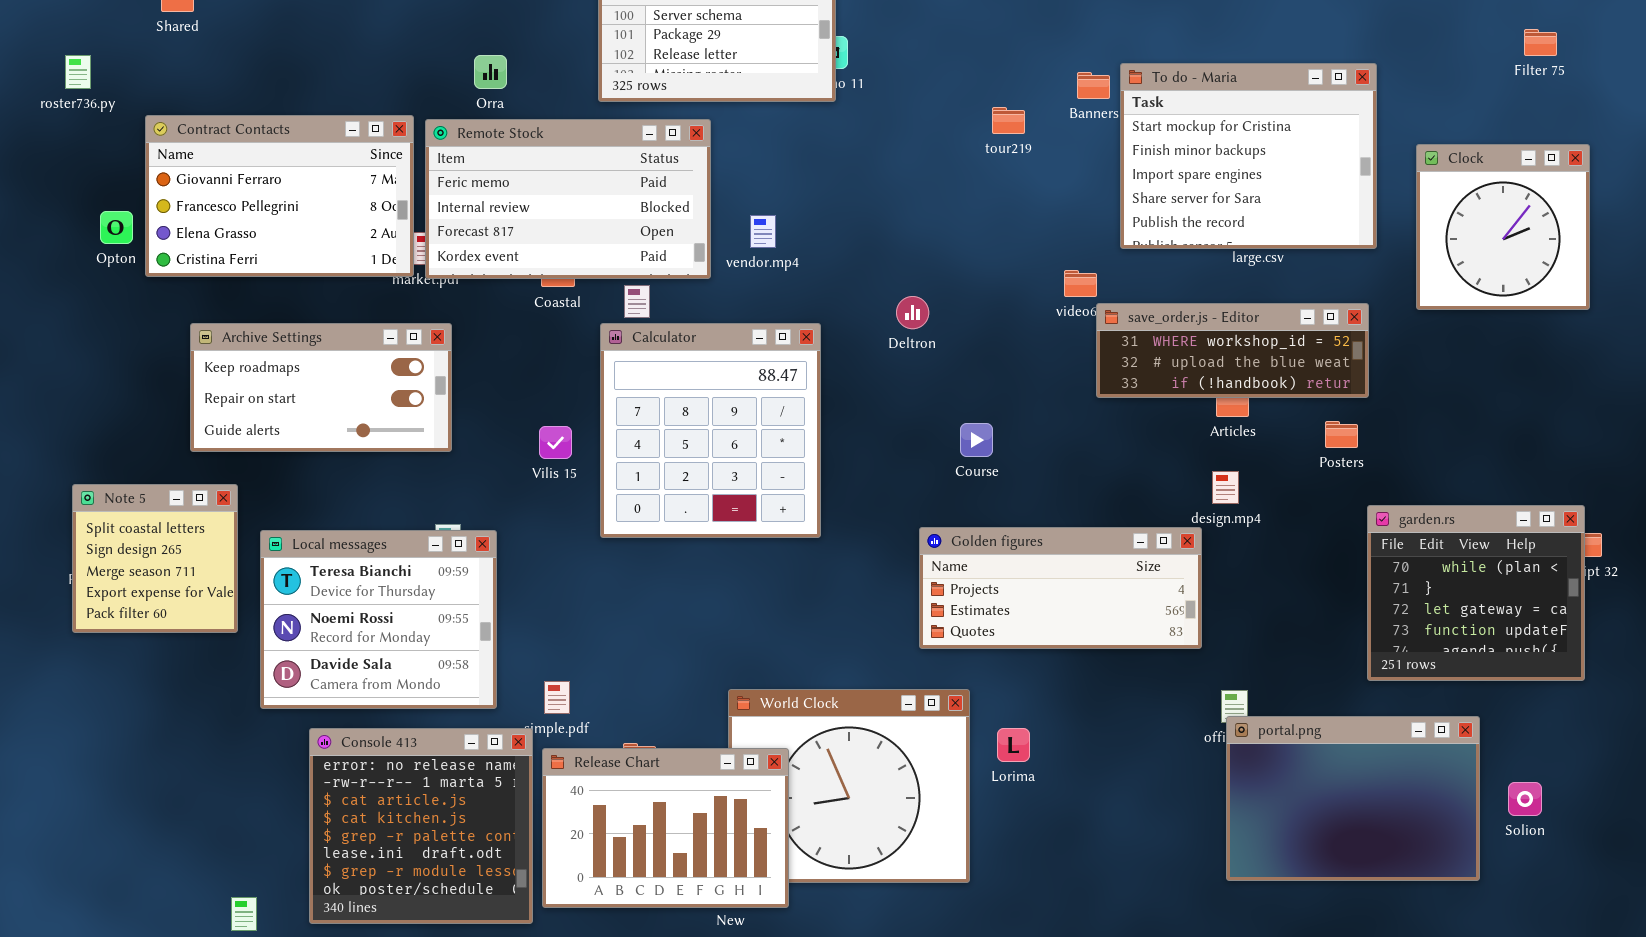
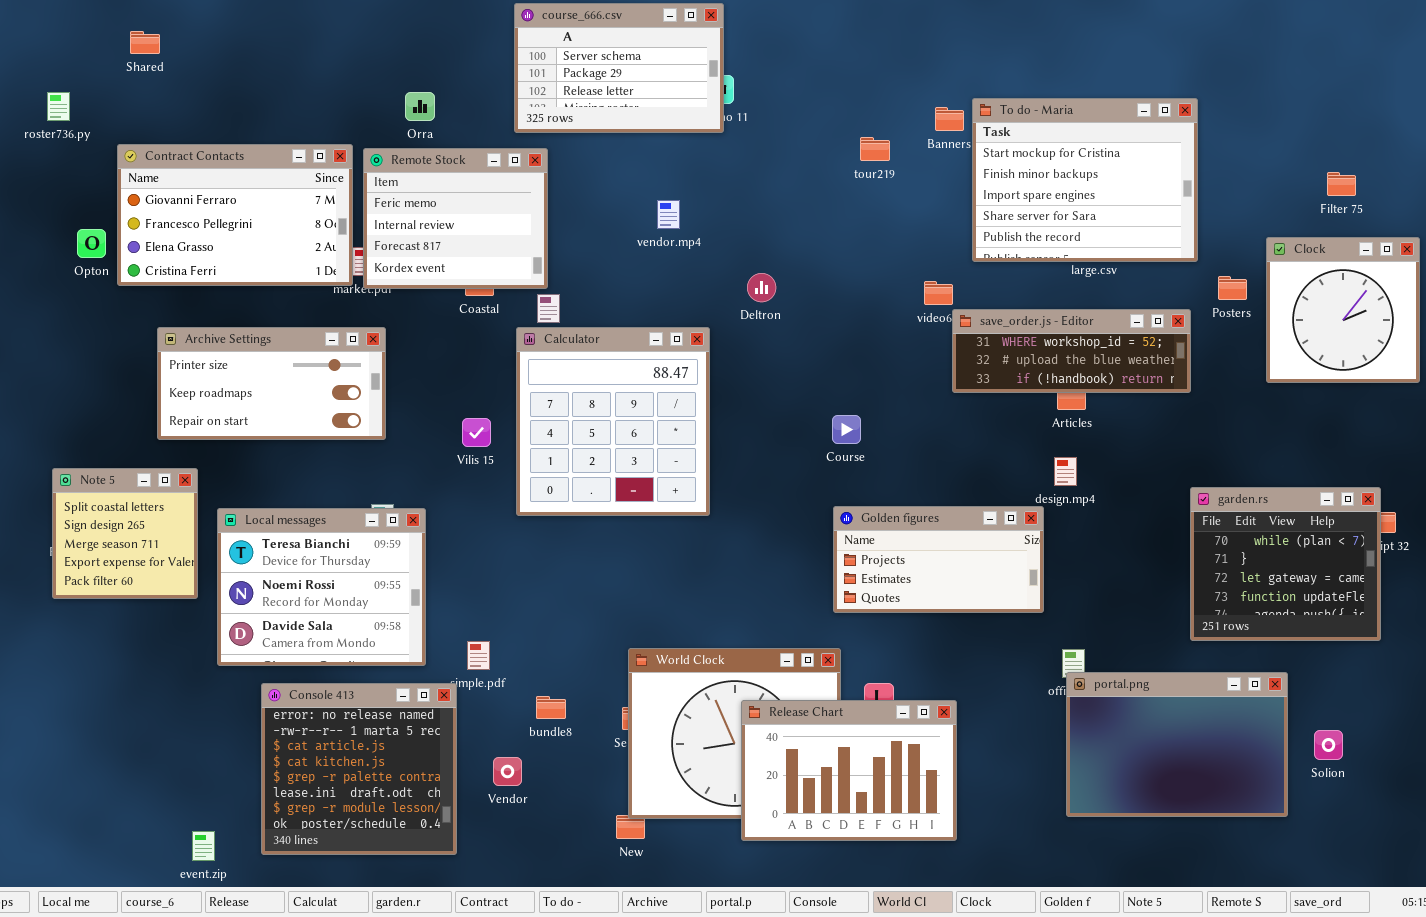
Filter 75: [1524,29,1557,56] -> [1327,172,1356,196], moved
Remote Stock: [425,119,711,279] -> [363,148,548,289], resized
Clock: [1416,144,1590,310] -> [1266,237,1420,383], moved
vendor.mp4: [750,215,776,248] -> [657,200,680,229], moved
Deltron: [896,296,929,329] -> [747,273,776,302], moved
Archive Settings: [190,323,452,452] -> [157,327,386,440], scrolled up 1 row
Posters: [1325,421,1358,448] -> [1218,276,1247,300], moved
Golden figures: [919,527,1202,649] -> [833,506,1044,613], resized
Release Chart: [542,748,789,908] -> [741,700,957,841], moved

